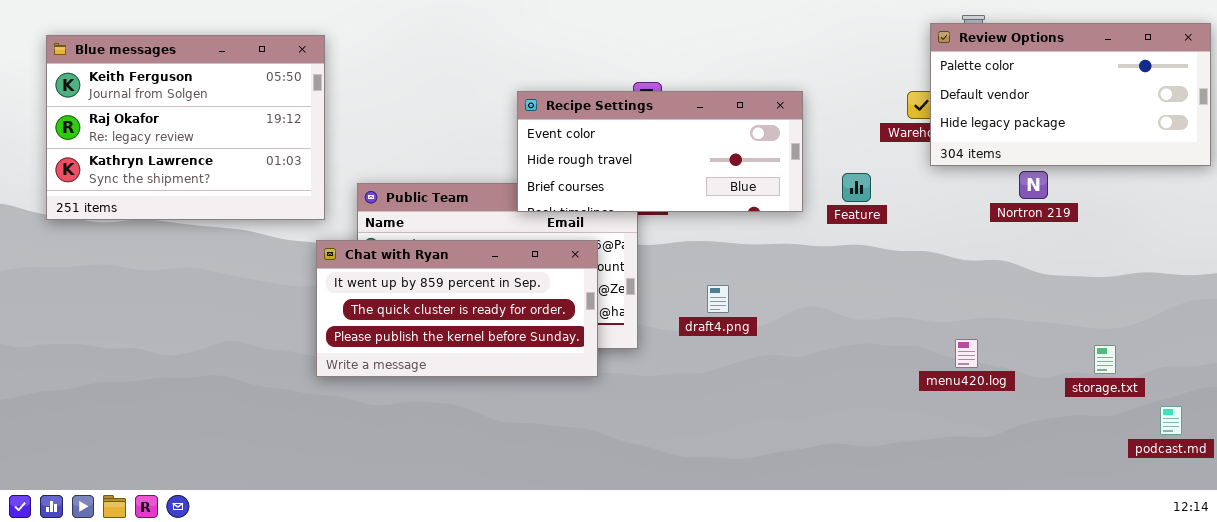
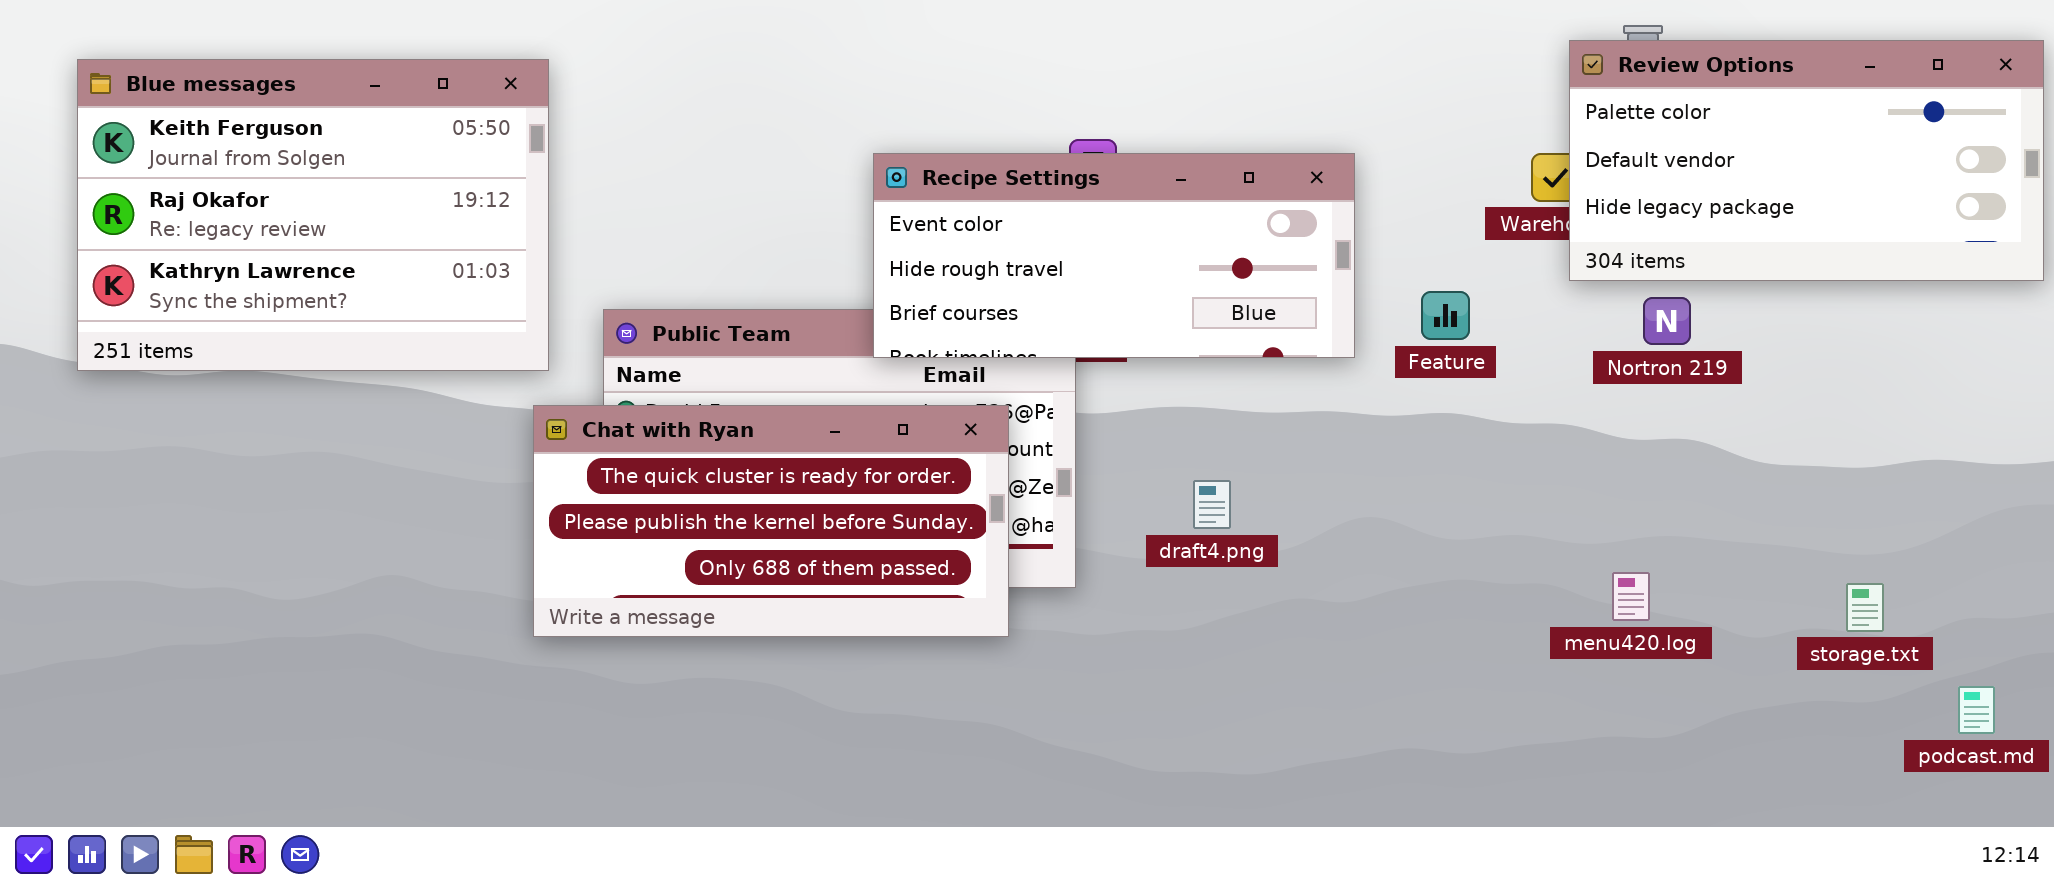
Nortron 219: [1019,171,1048,199] -> [1643,297,1691,345], moved
Chat with Ryan: [316,240,598,377] -> [533,405,1009,637], scrolled down 1 row

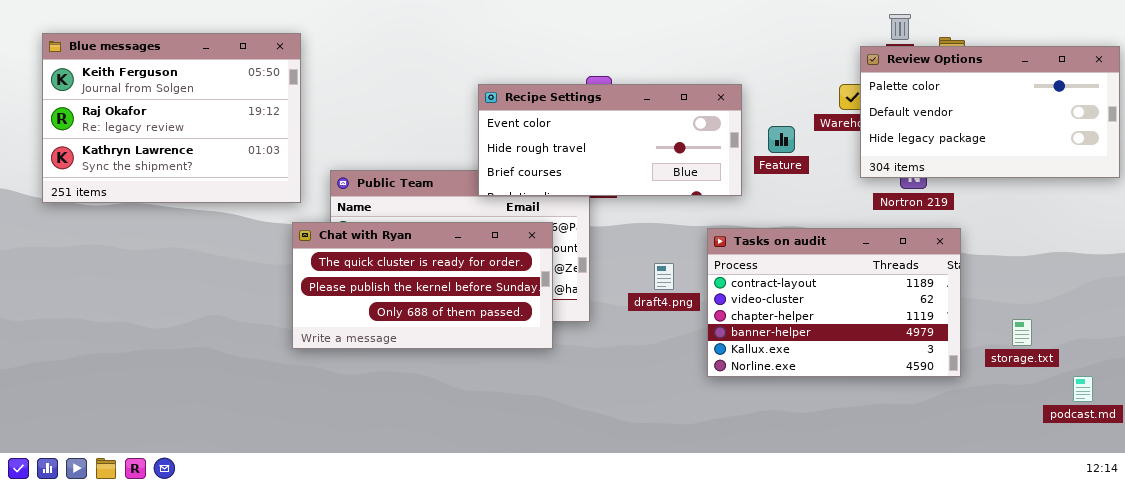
Review Options: [1569,40,2044,281] -> [860,46,1120,178], moved
Feature: [1421,291,1470,340] -> [768,126,795,153], moved
Tasks on audit: none -> [707,228,961,377], opened

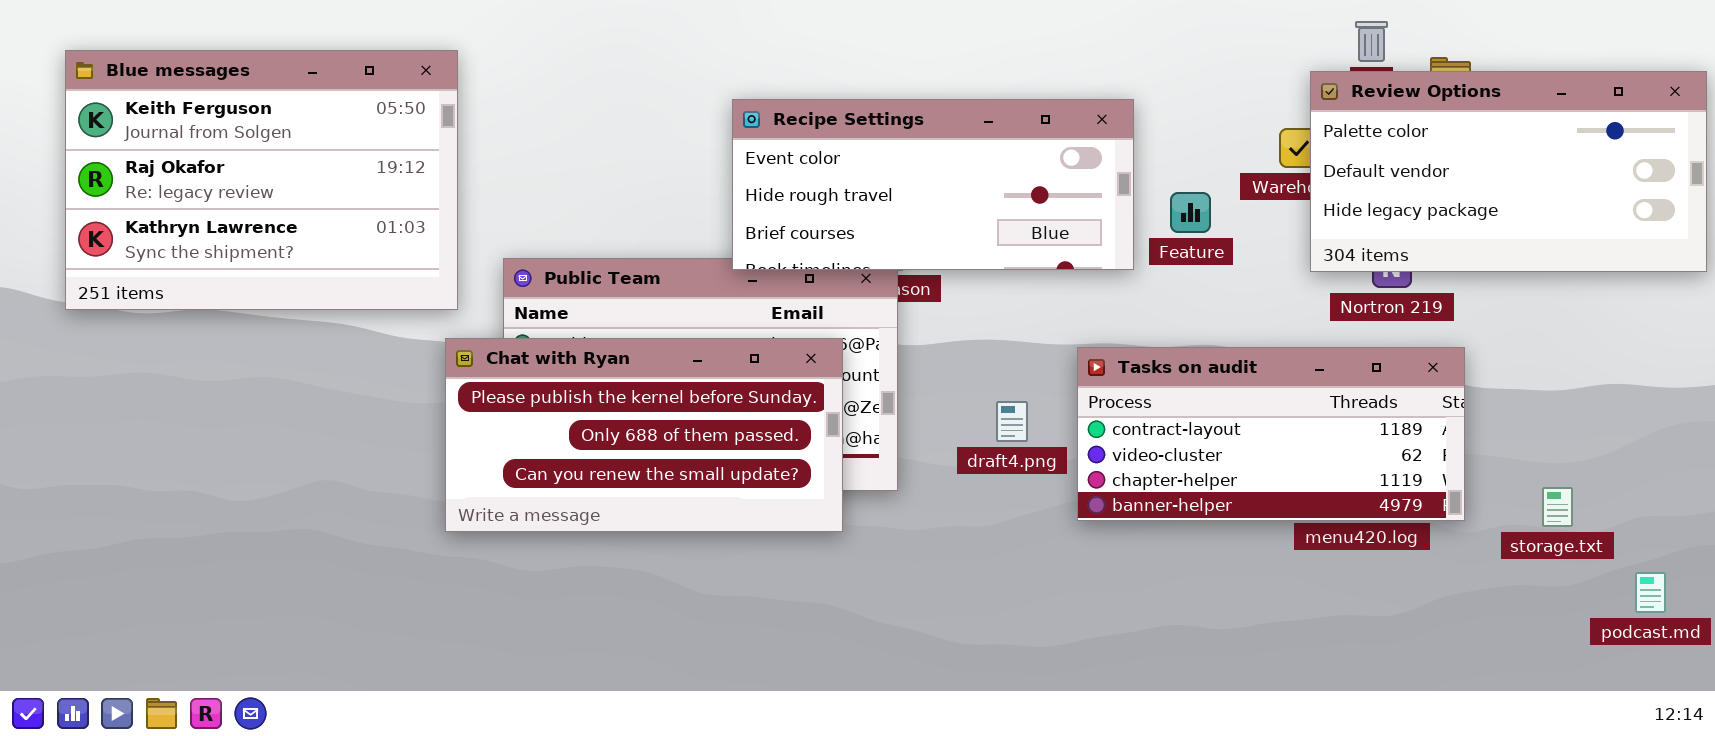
Recipe Settings: [478,84,742,196] -> [732,99,1134,270], moved
Chat with Ryan: [292,222,553,349] -> [445,338,843,532], scrolled down 1 row
Tasks on audit: [707,228,961,377] -> [1077,347,1465,521], resized

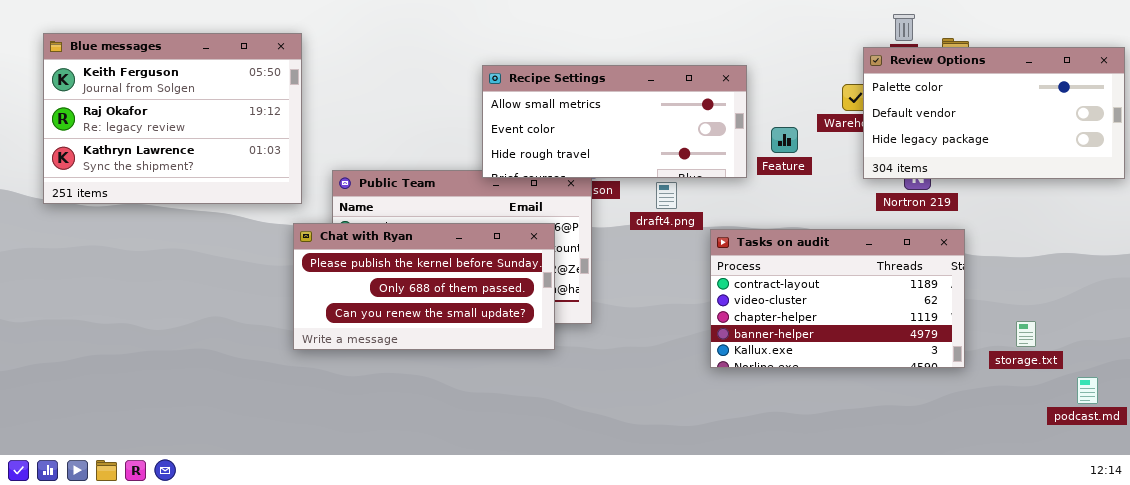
Recipe Settings: [732,99,1134,270] -> [482,65,747,178], scrolled up 1 row
Tasks on audit: [1077,347,1465,521] -> [710,229,965,368], resized
draft4.png: [996,401,1028,442] -> [656,182,677,209], moved

